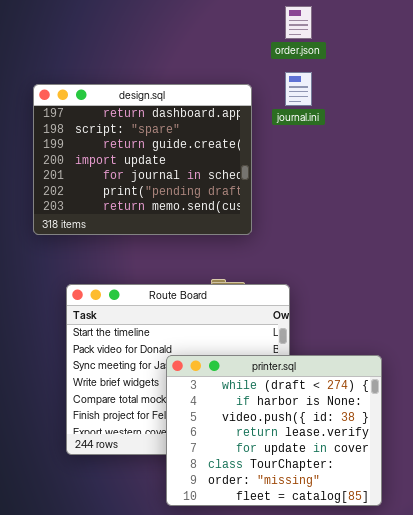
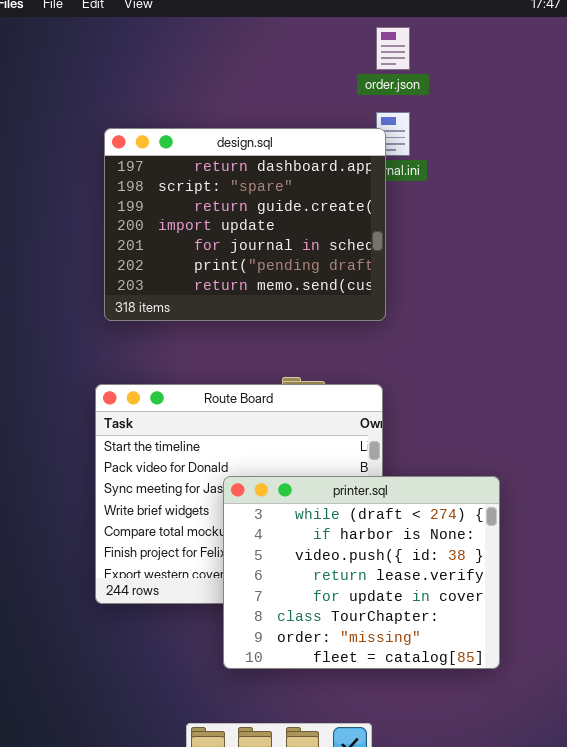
design.sql: [33,84,252,235] -> [104,128,386,321], moved

